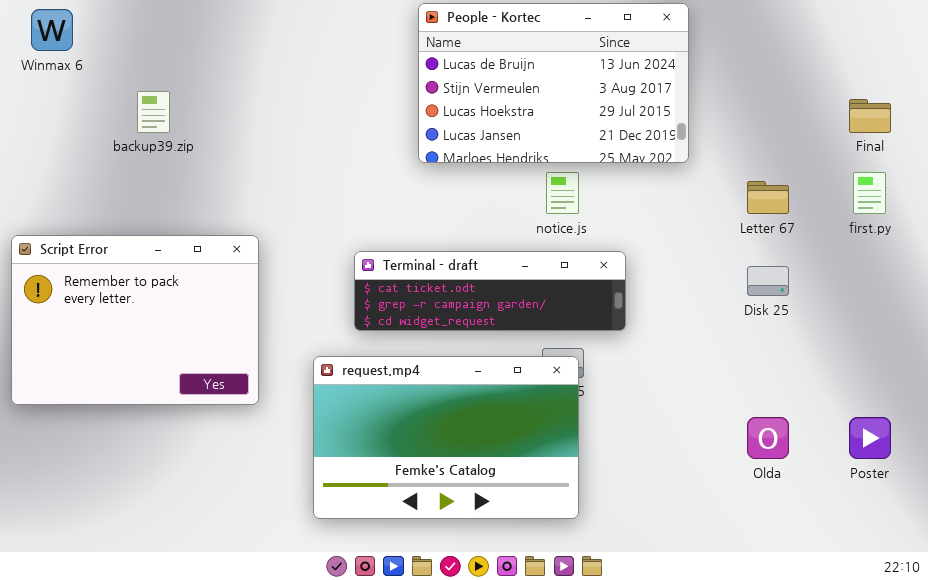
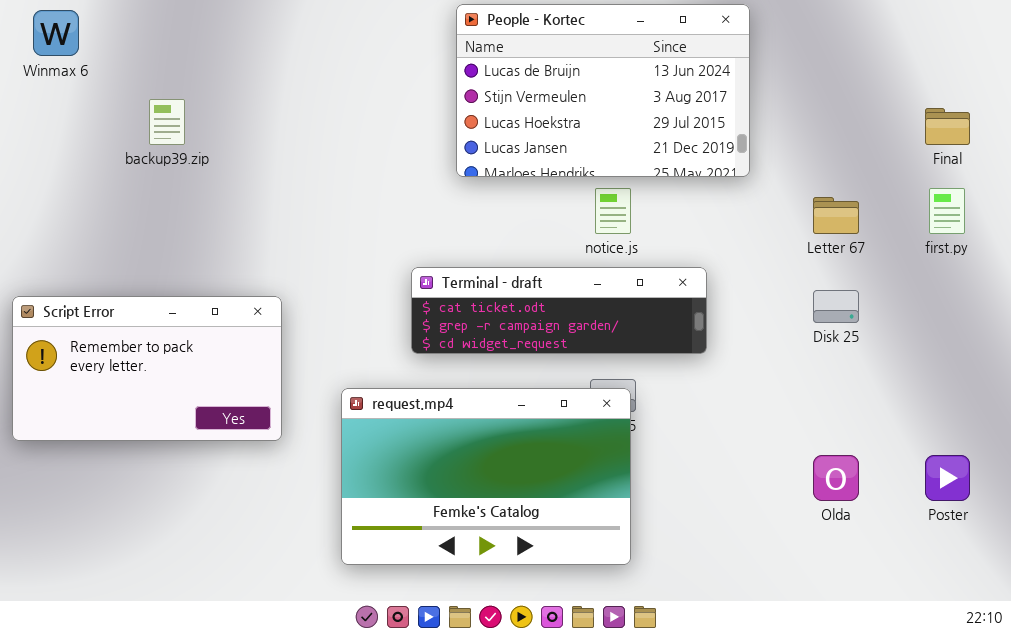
Script Error: [11,235,259,405] -> [12,296,282,441], resized
Terminal - draft: [354,251,626,331] -> [411,267,707,354], moved

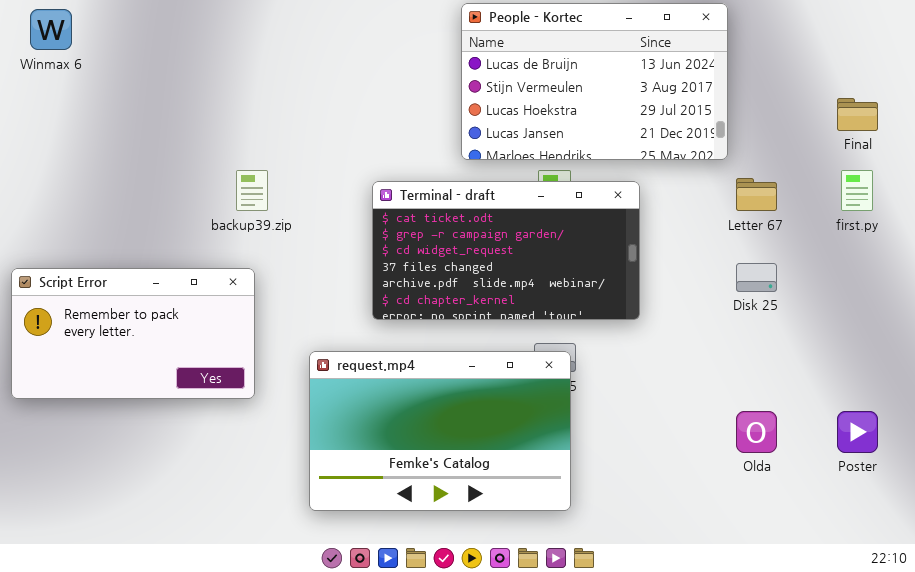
People - Kortec: [456,4,750,177] -> [461,3,728,160], moved
backup39.zip: [149,99,185,145] -> [236,170,268,211], moved
Terminal - draft: [411,267,707,354] -> [372,181,640,320], resized

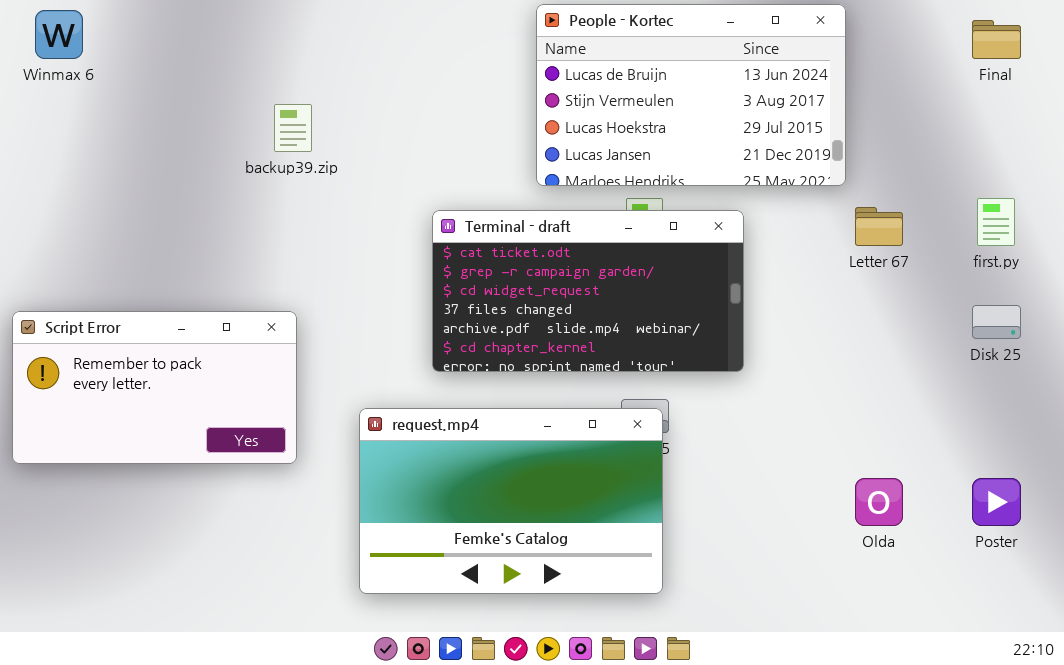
Final: [837,98,878,131] -> [972,20,1021,59], moved
backup39.zip: [236,170,268,211] -> [274,104,312,152], moved
Disk 25: [736,263,777,292] -> [972,305,1021,339], moved

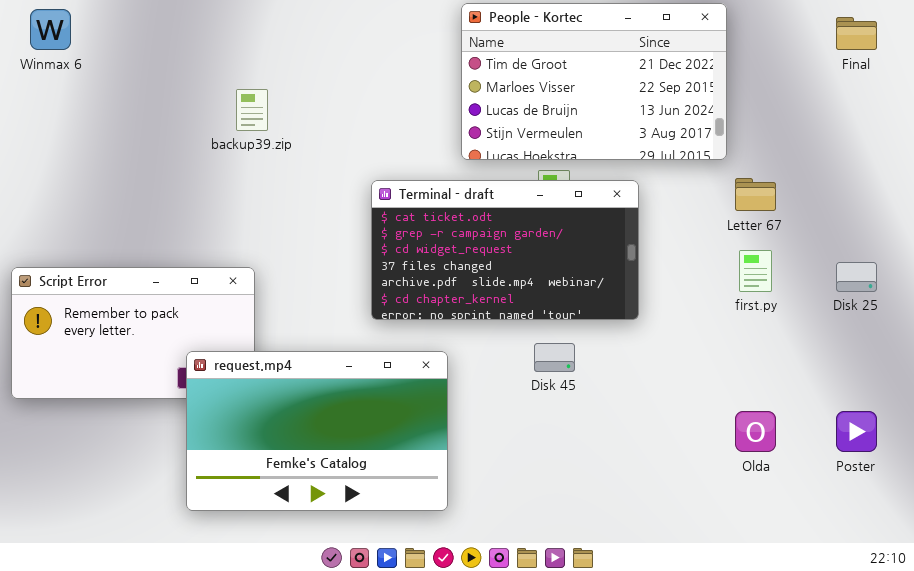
People - Kortec: [536,4,846,186] -> [461,3,727,160], scrolled up 2 rows
first.py: [977,198,1015,246] -> [739,250,772,292], moved
request.mp4: [359,408,663,594] -> [186,351,448,511], moved

